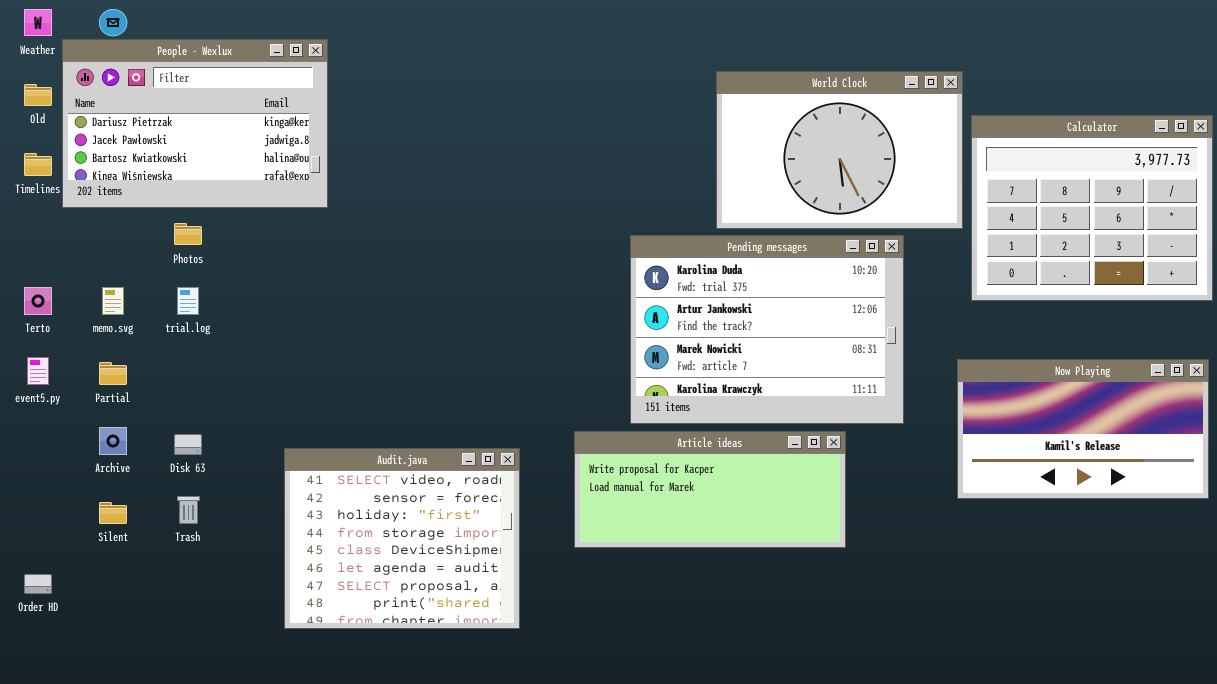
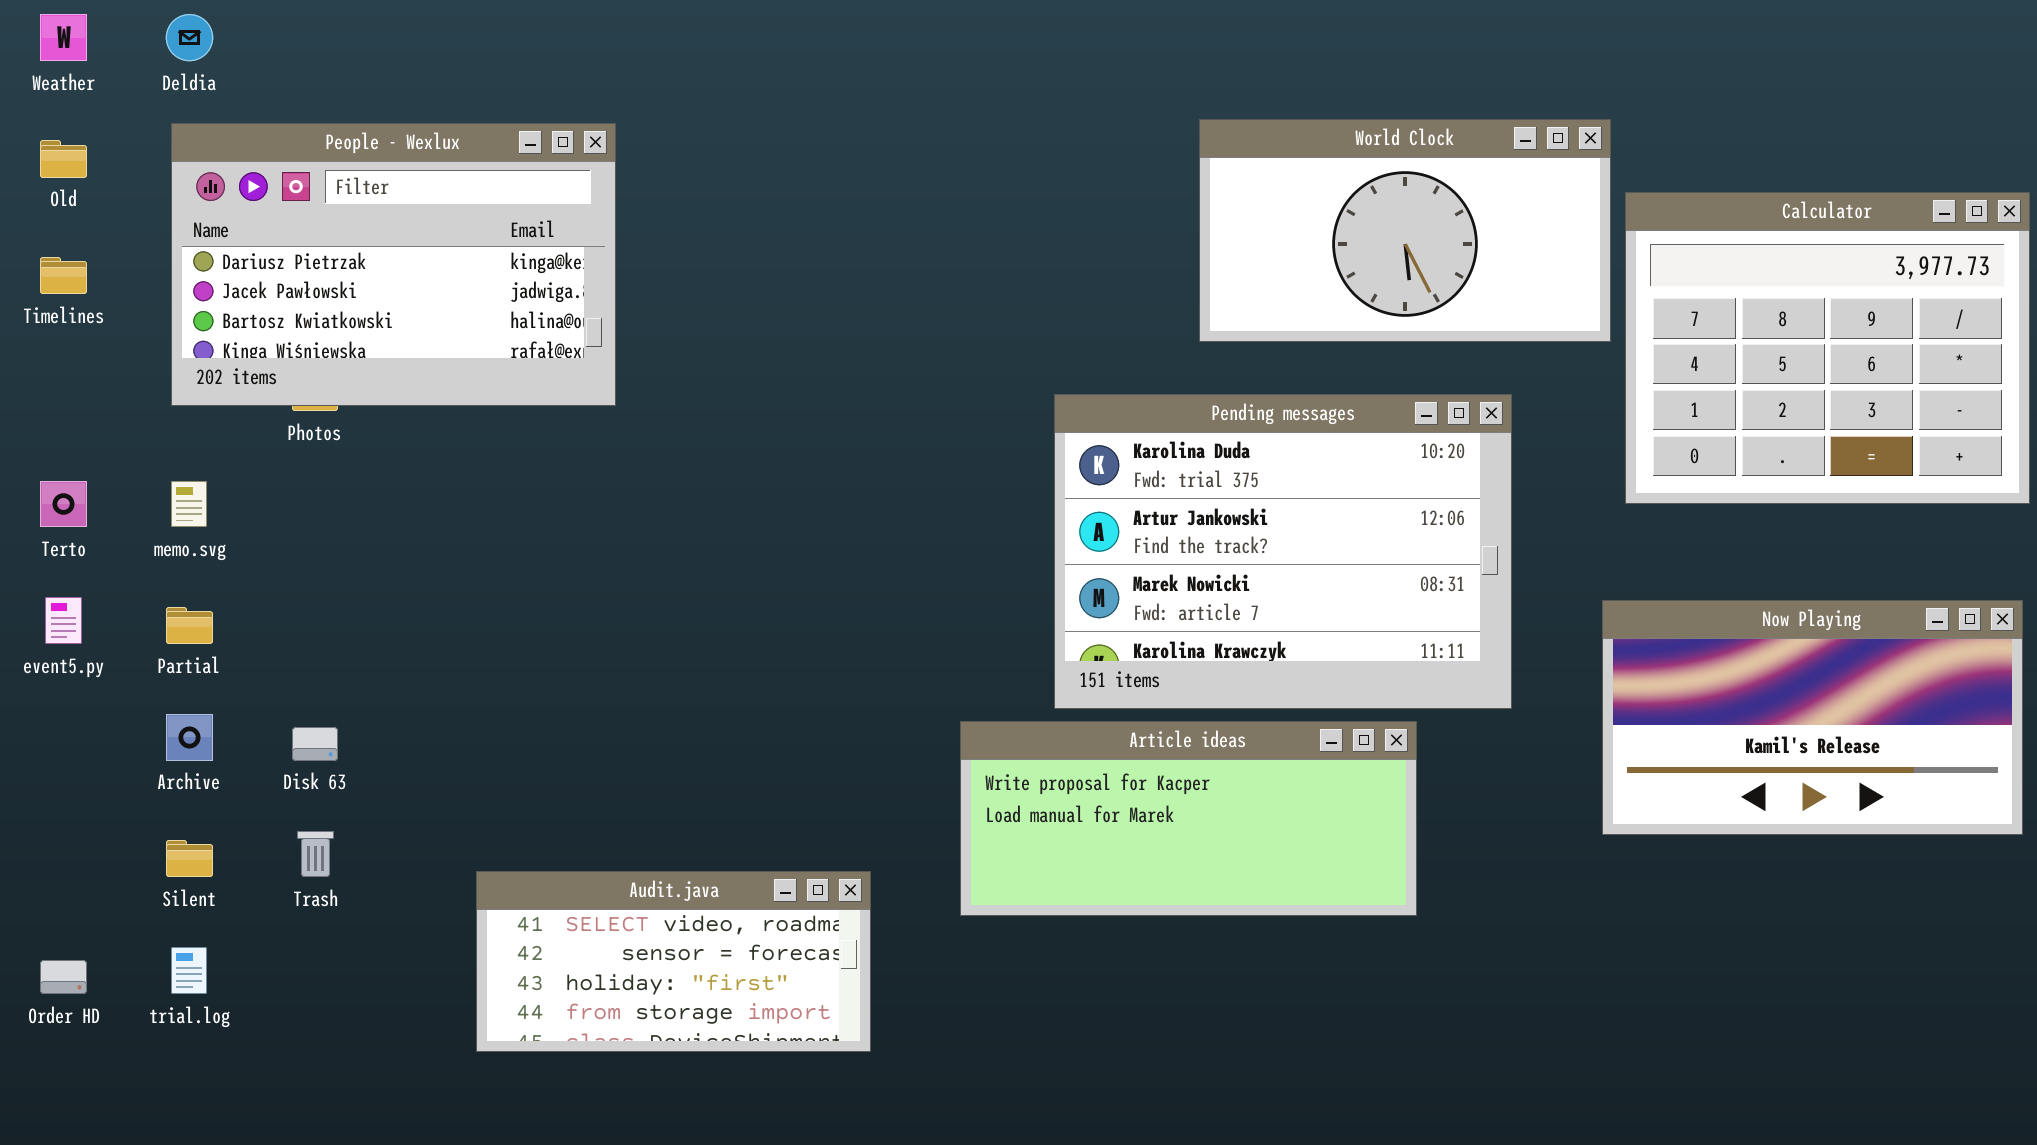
People - Wexlux: [62,39,328,208] -> [171,123,616,406], moved
World Clock: [716,71,963,229] -> [1199,119,1611,342], resized
trial.log: [177,287,199,315] -> [171,947,207,994], moved
Audit.java: [284,448,520,629] -> [476,871,871,1052], resized

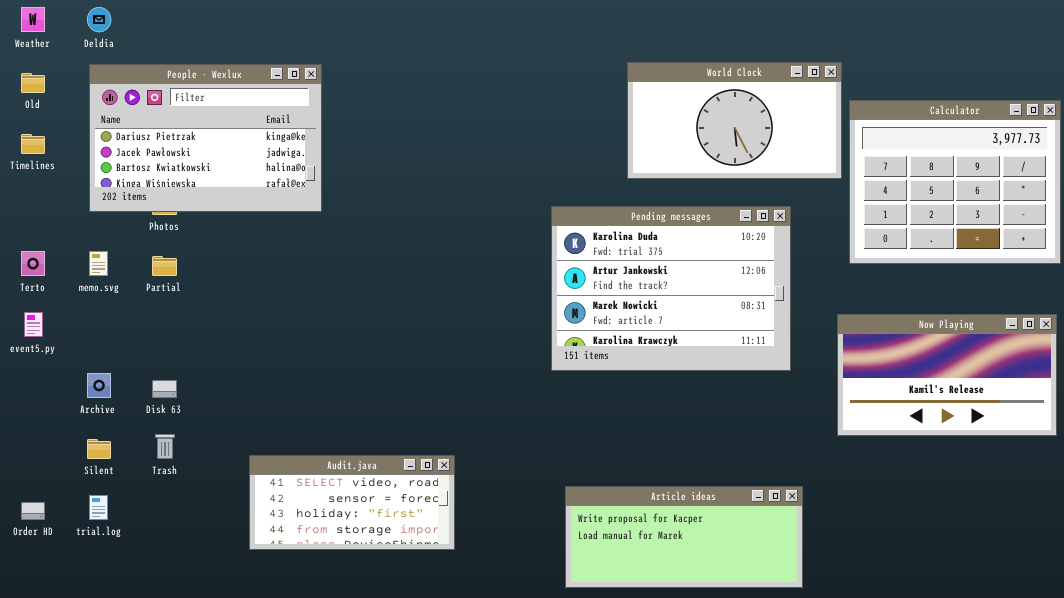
Partial: [166,607,213,644] -> [152,256,177,276], moved
Article ideas: [960,721,1417,916] -> [565,486,803,588], moved

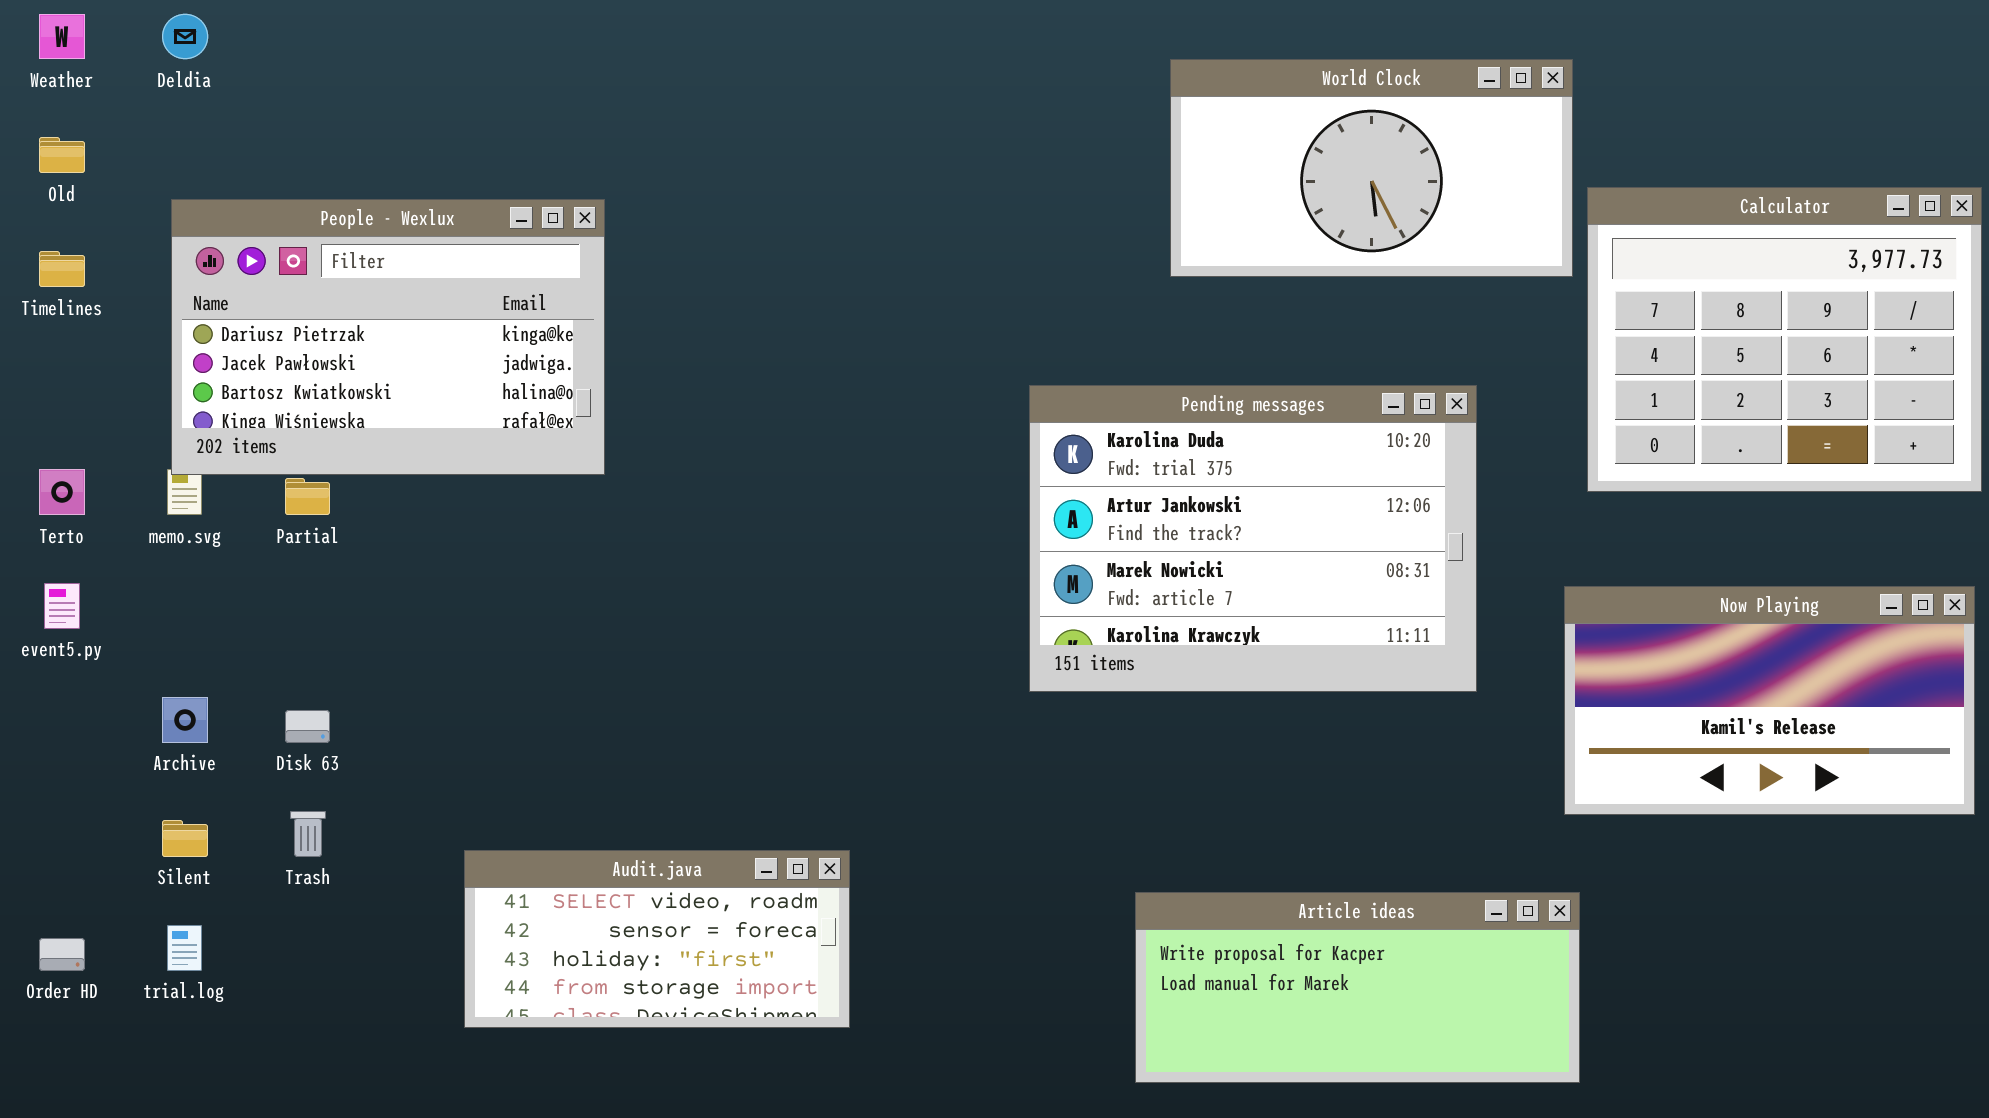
World Clock: [627,62,842,179] -> [1170,59,1573,277], moved
People - Wexlux: [89,64,322,212] -> [171,199,605,475], moved
Article ideas: [565,486,803,588] -> [1135,892,1580,1083], moved

